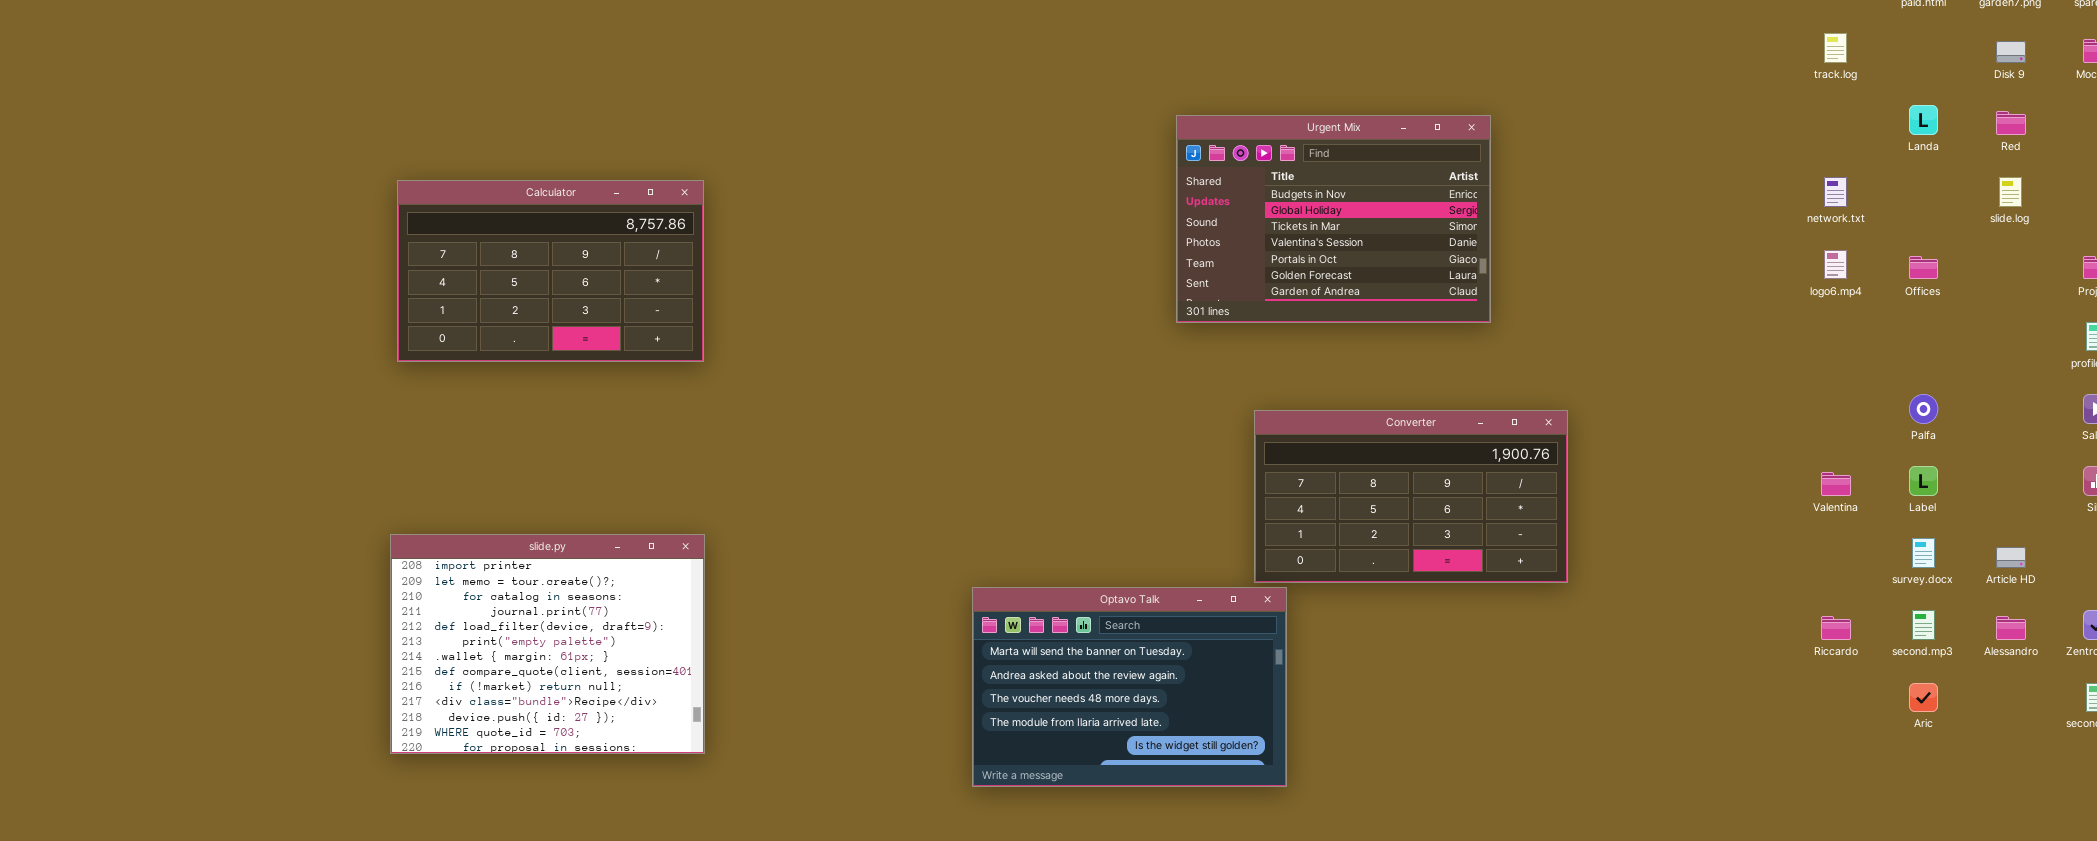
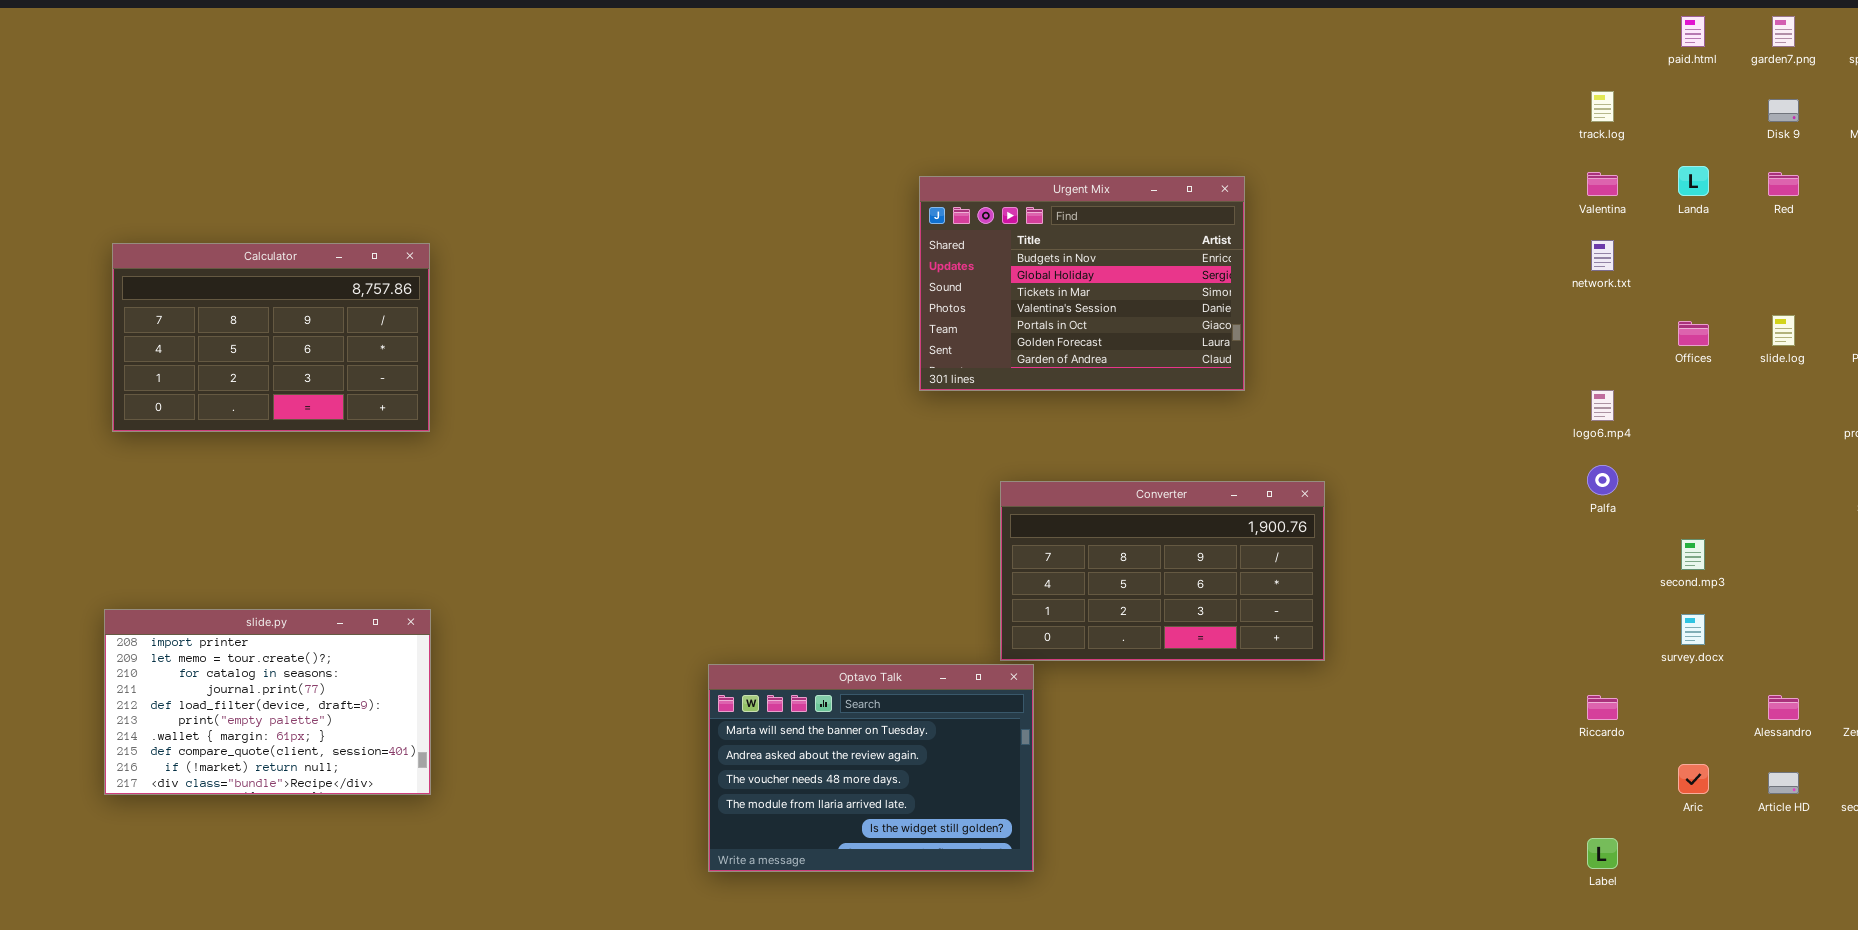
slide.log: [1999,177,2022,207] -> [1772,315,1795,346], moved
logo6.mp4: [1824,250,1847,279] -> [1591,390,1614,421], moved
Palfa: [1909,394,1938,424] -> [1587,465,1618,495], moved
Label: [1909,466,1938,496] -> [1587,838,1618,869], moved
Valentina: [1821,472,1851,496] -> [1587,172,1618,196], moved
slide.py: [390,534,705,754] -> [104,609,431,795], resized
Article HD: [1996,547,2026,568] -> [1768,772,1799,794], moved
second.mp3: [1912,610,1935,640] -> [1681,539,1705,570], moved

